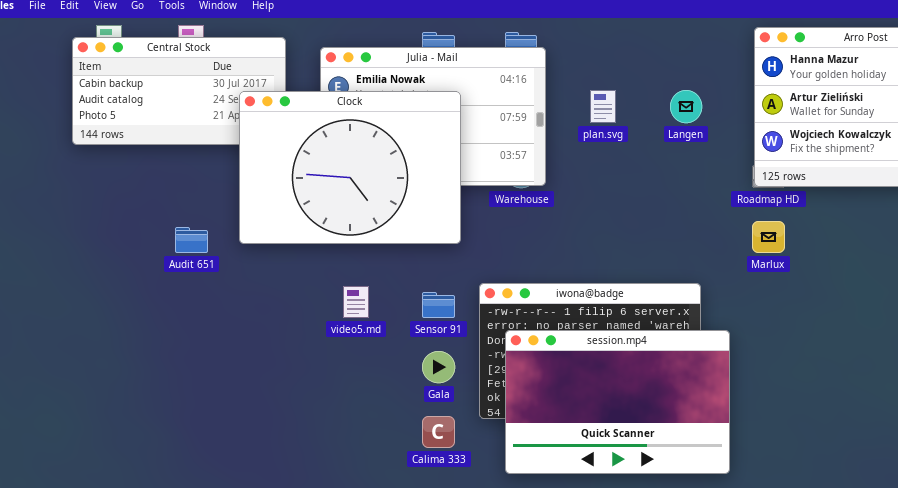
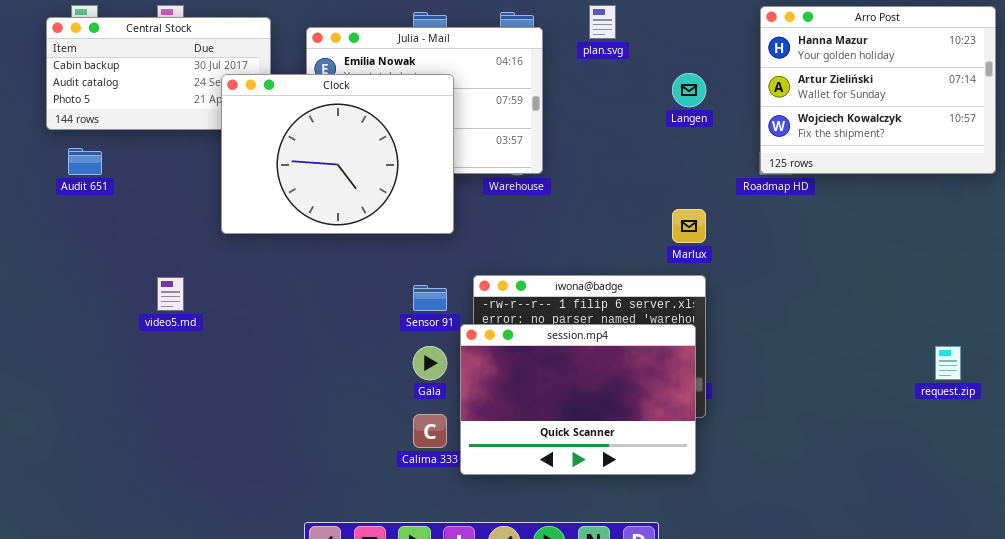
plan.svg: [590,90,616,123] -> [589,5,616,39], moved
Marlux: [752,221,785,253] -> [672,209,706,243], moved
Audit 651: [175,227,208,253] -> [68,148,102,175], moved
video5.md: [343,286,369,318] -> [157,277,184,311], moved
session.mp4: [505,330,730,474] -> [460,324,696,475], moved

